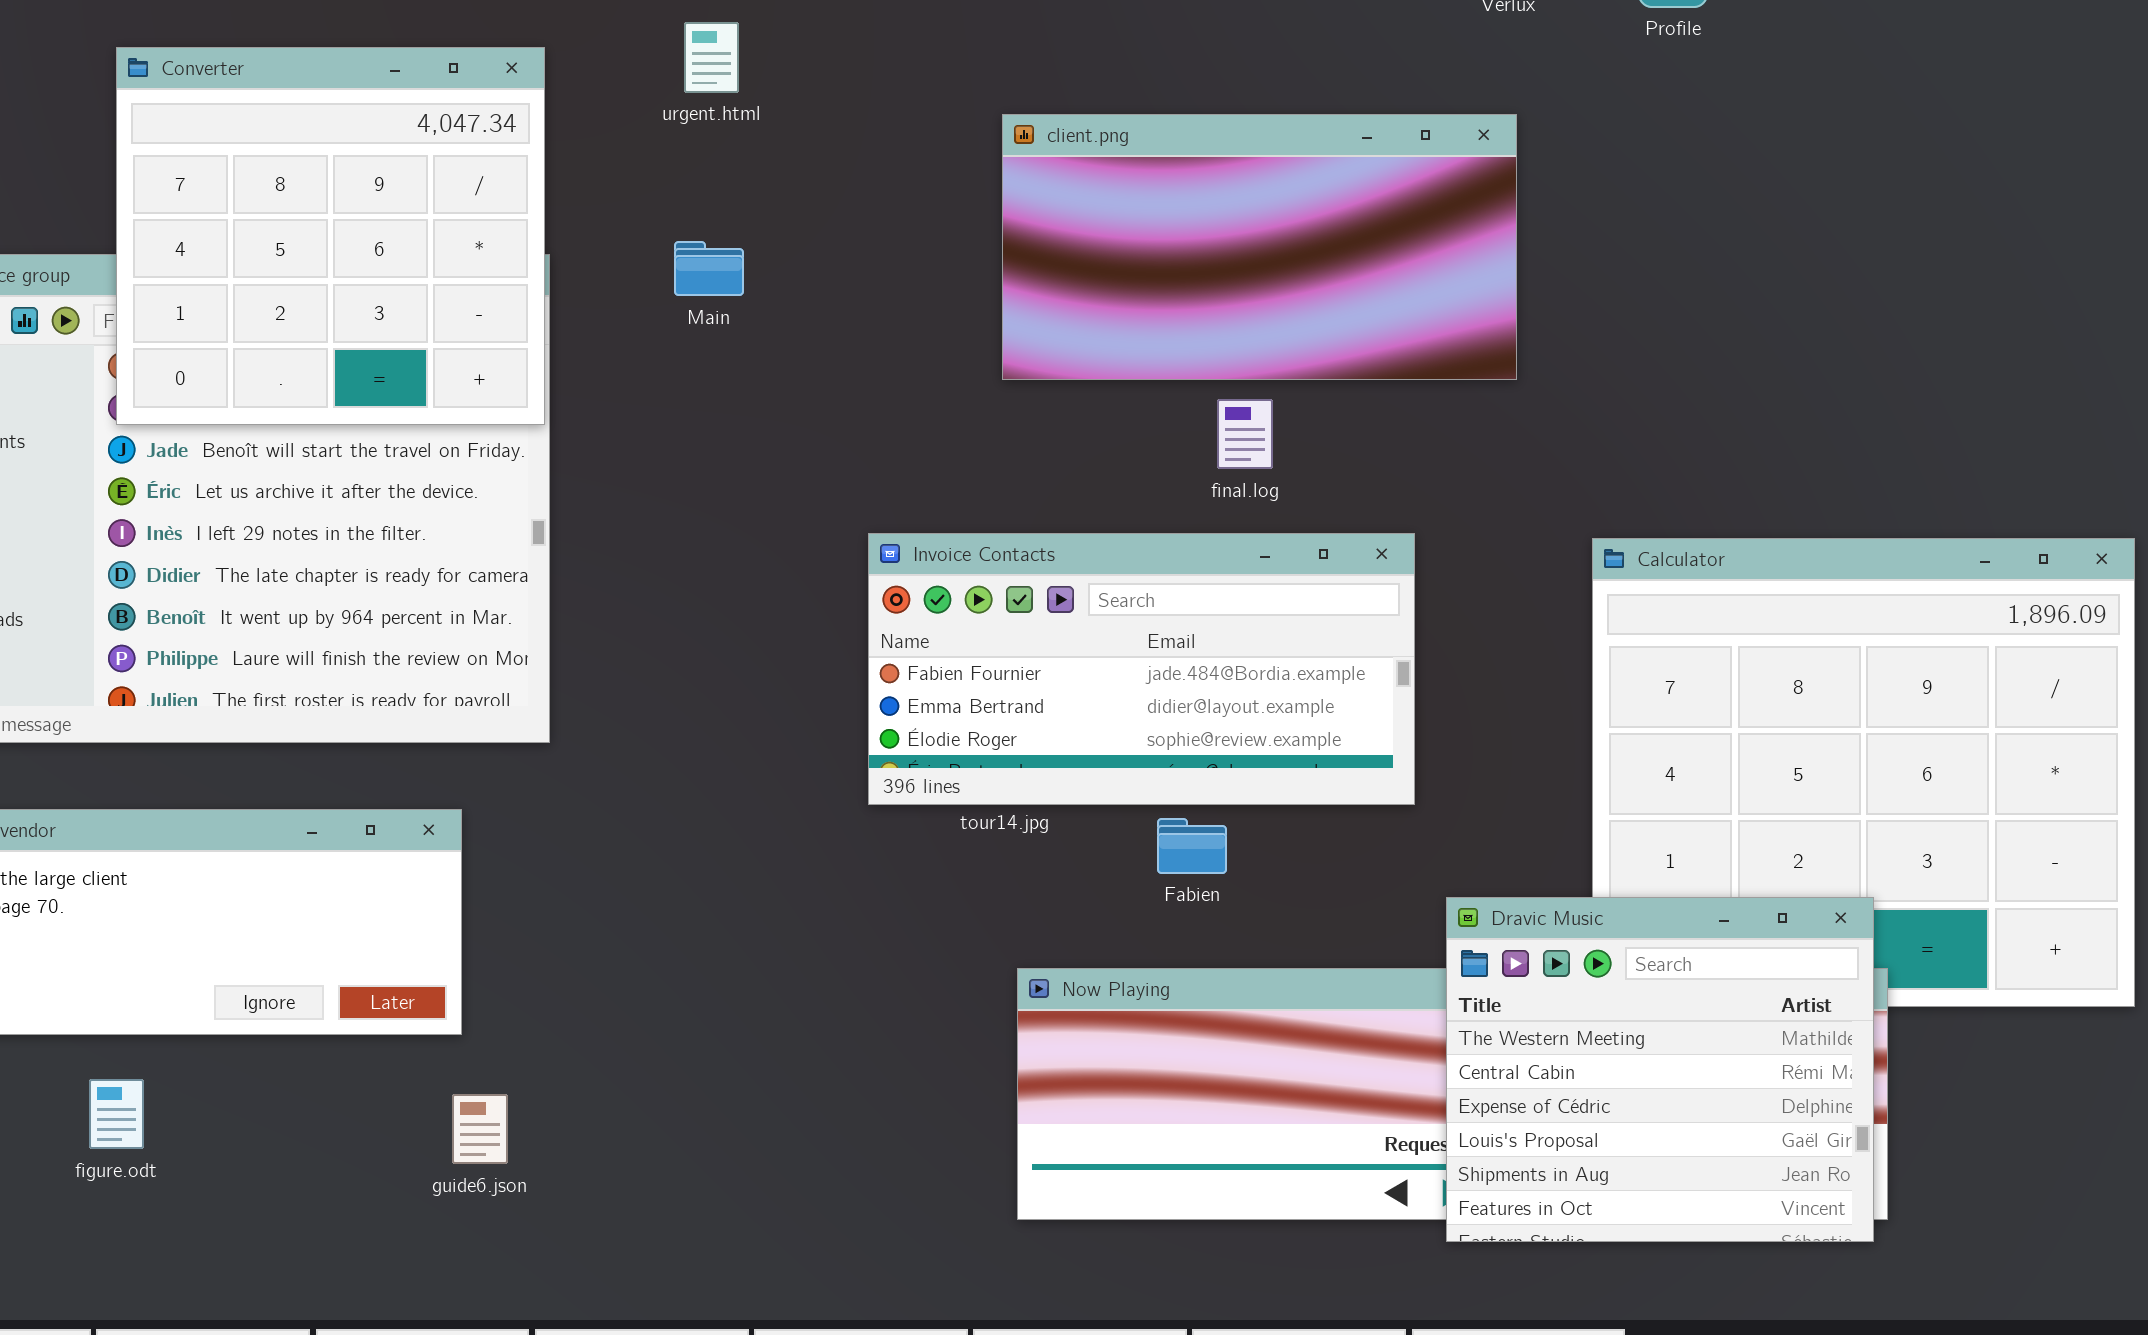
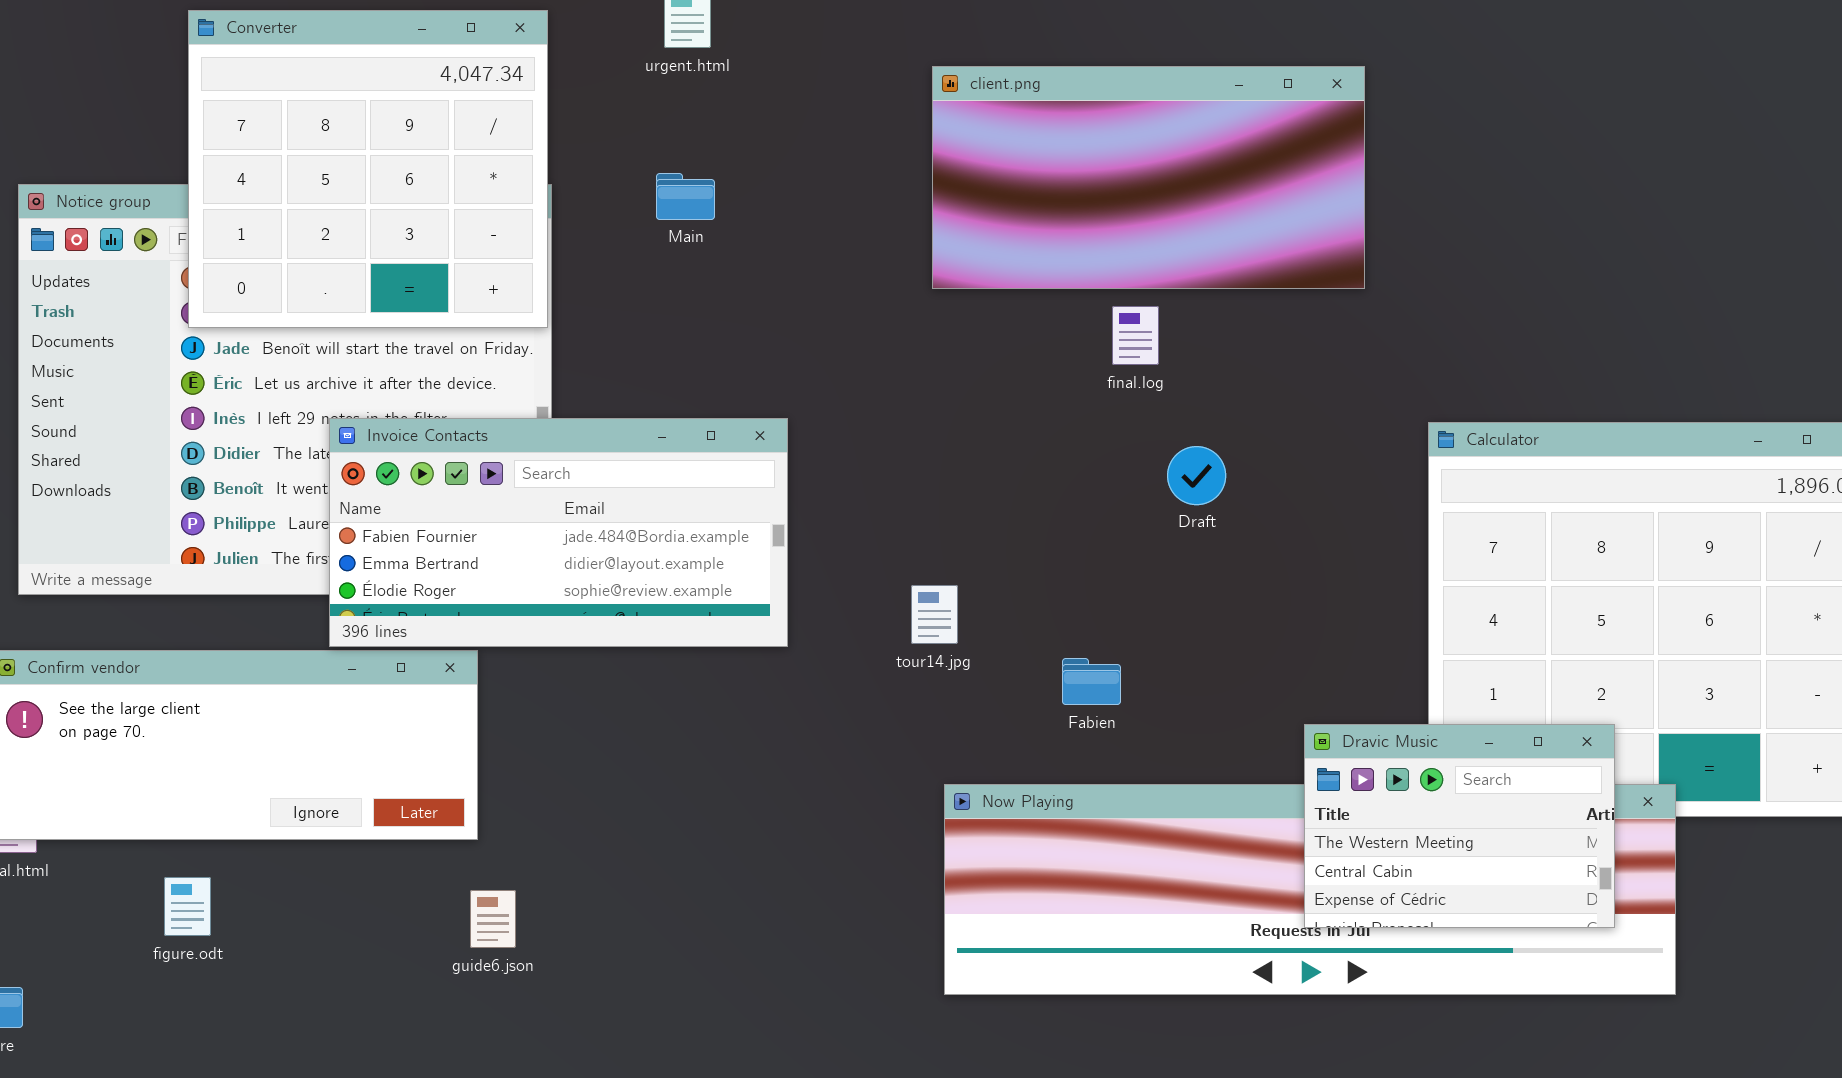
Invoice Contacts: [868,533,1415,805] -> [329,418,788,647], moved
Dravic Music: [1446,897,1874,1242] -> [1304,724,1615,928], resized

